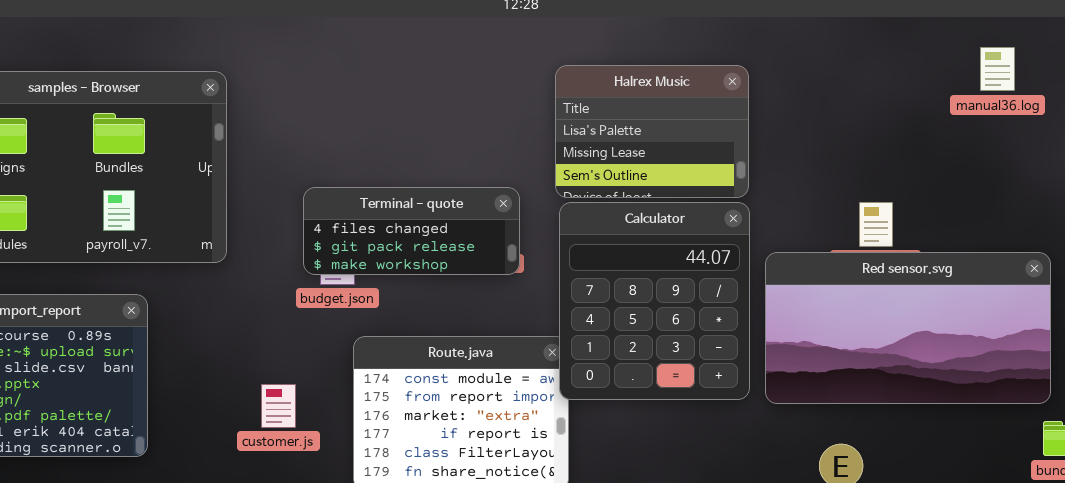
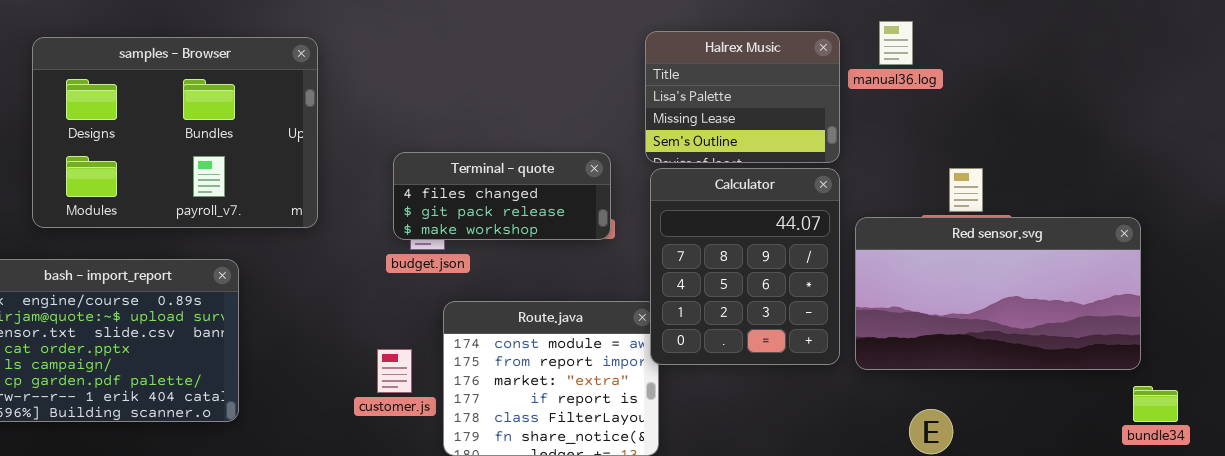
manual36.log: [980,47,1015,91] -> [879,21,913,65], moved
customer.js: [261,384,296,428] -> [377,349,412,393], moved

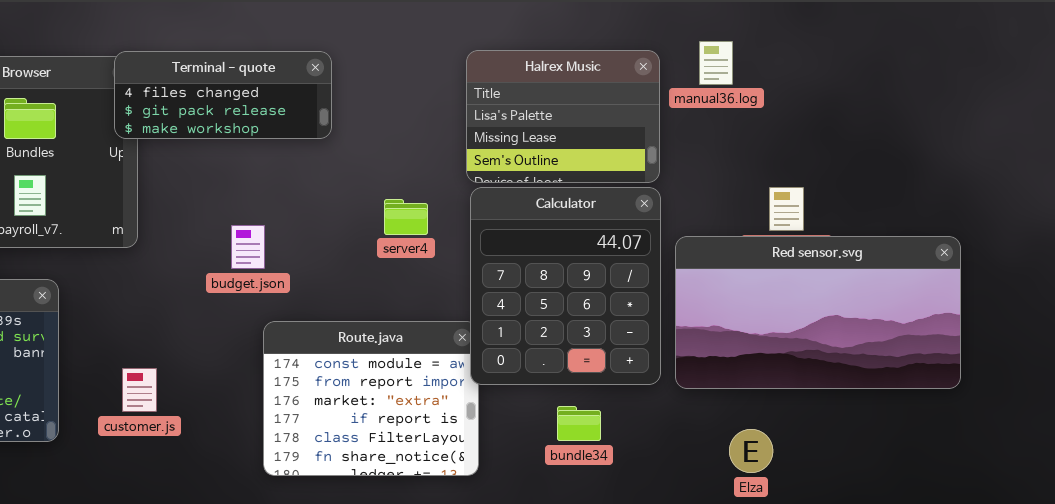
Terminal - quote: [393,152,611,240] -> [114,51,332,139], moved
customer.js: [377,349,412,393] -> [122,368,157,412], moved
bundle34: [1133,386,1178,422] -> [557,406,601,441], moved

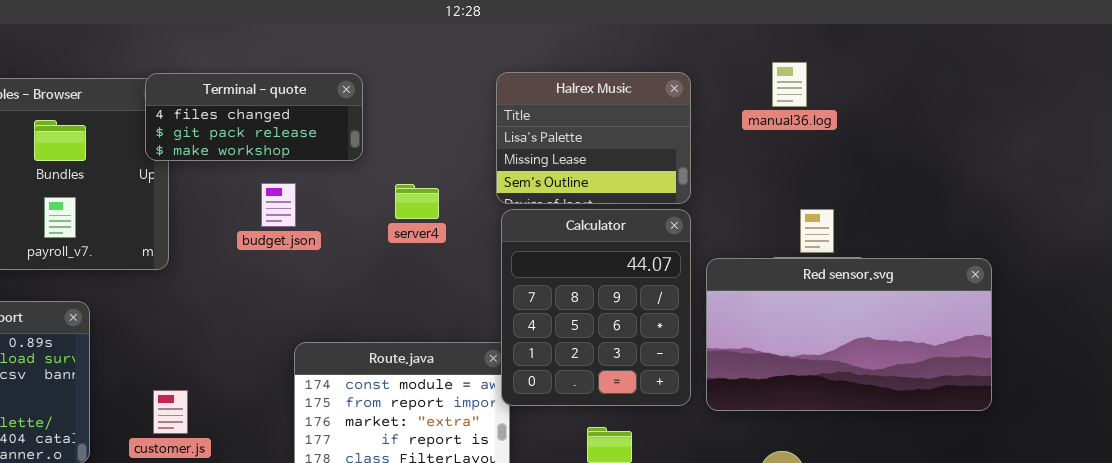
manual36.log: [699,41,733,85] -> [772,62,807,107], moved
server4: [384,199,428,235] -> [395,184,439,219], moved
budget.json: [231,225,265,269] -> [261,183,296,227], moved

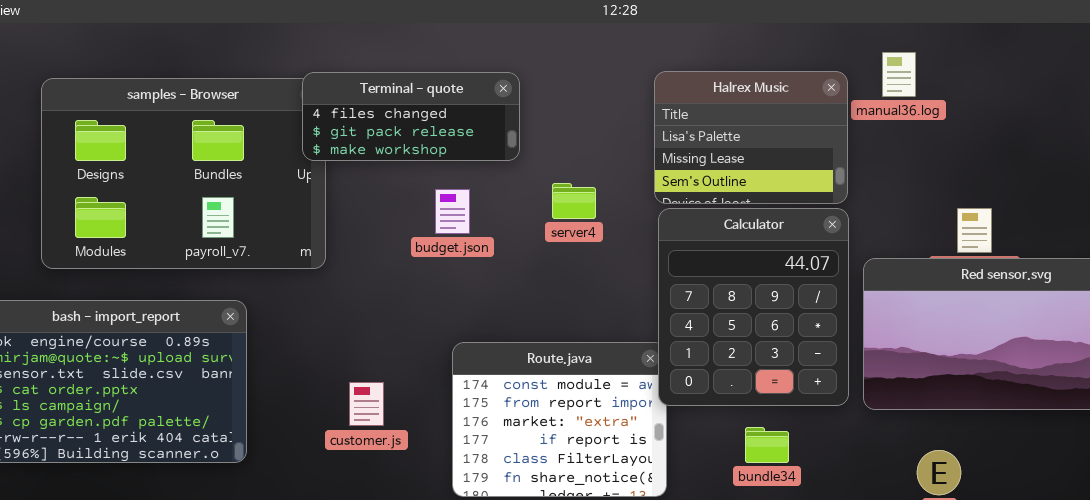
manual36.log: [772,62,807,107] -> [882,52,916,97], moved
budget.json: [261,183,296,227] -> [435,189,470,234], moved
customer.js: [153,390,188,434] -> [349,382,384,426], moved

